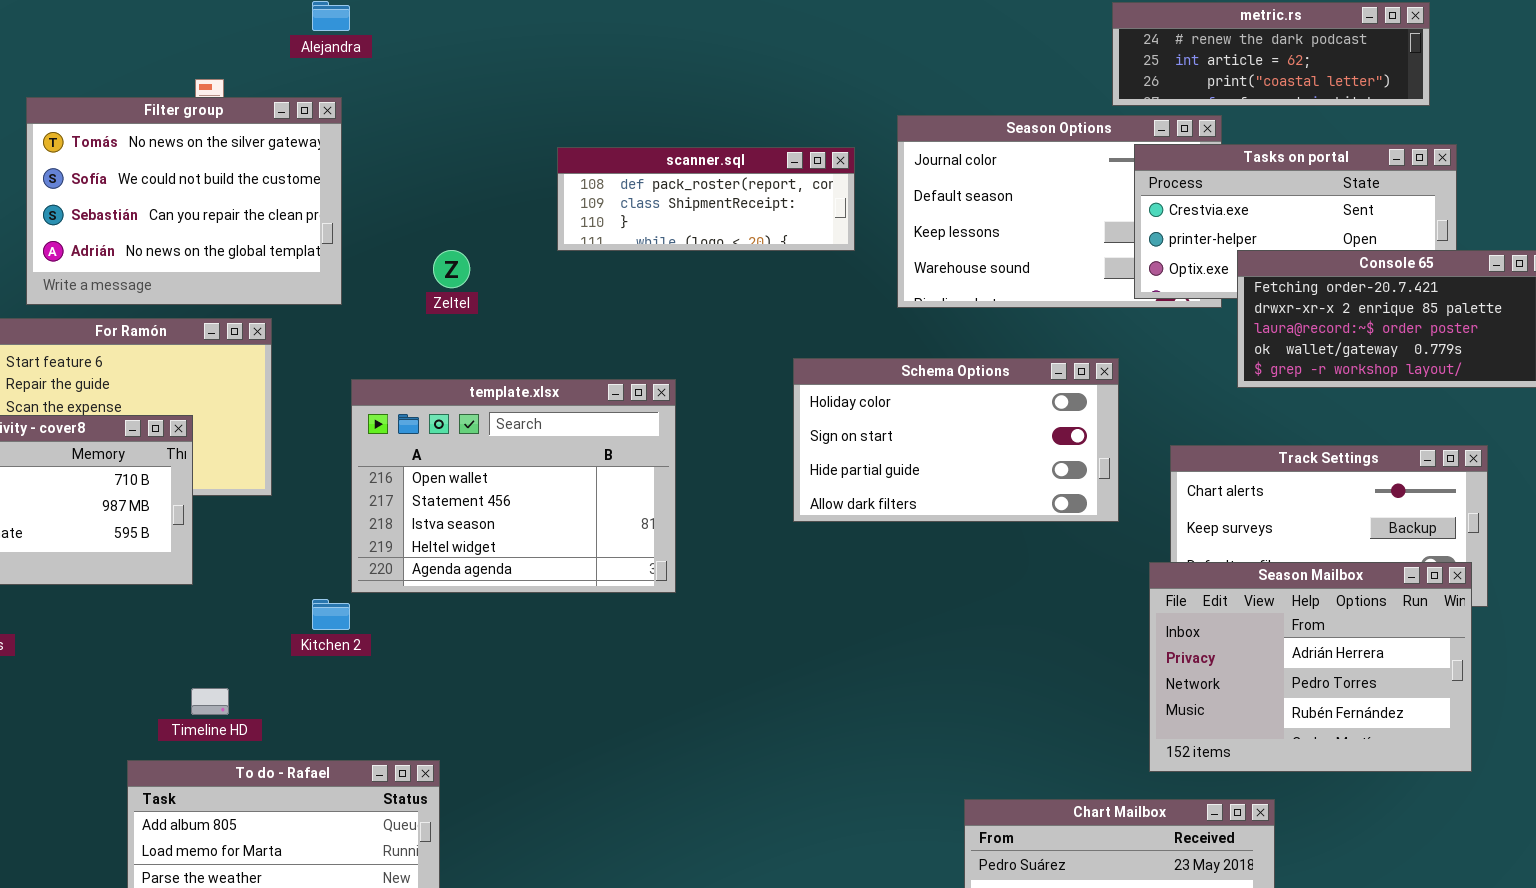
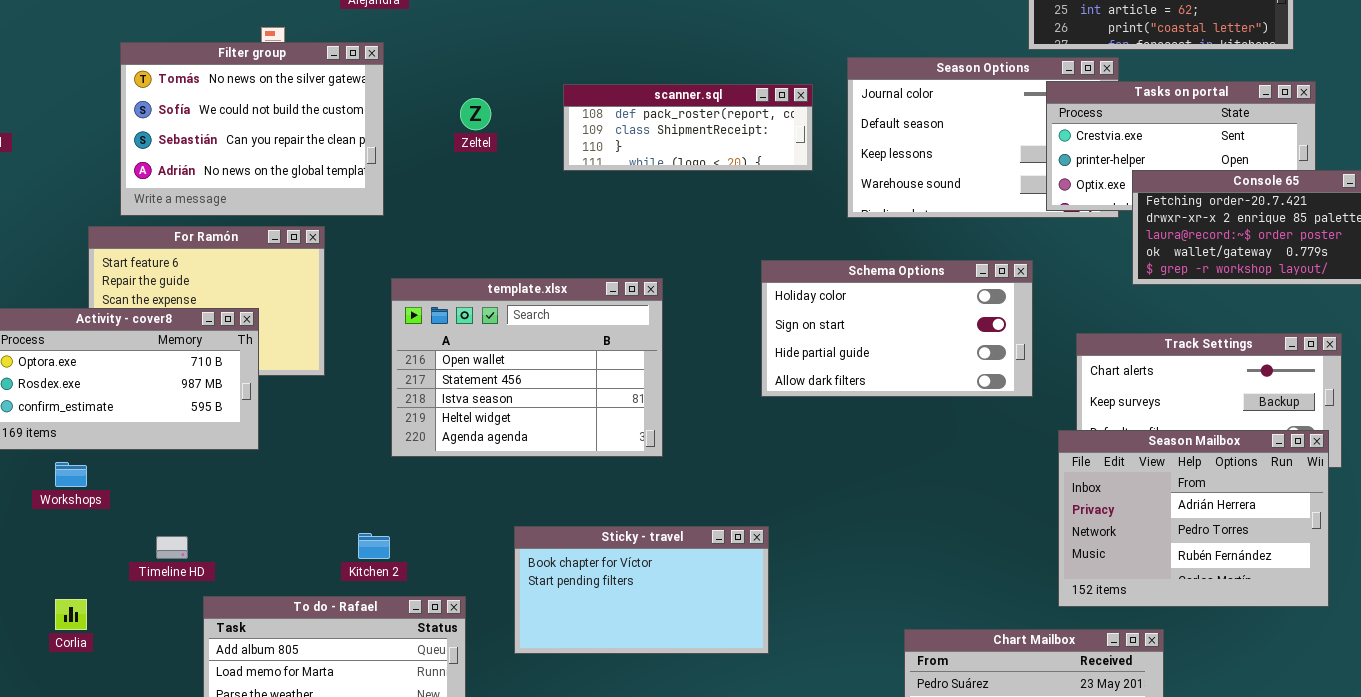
Zeltel: [433,250,470,288] -> [460,98,491,130], moved
Kitchen 2: [312,599,350,630] -> [358,533,390,559], moved
Sticky - travel: none -> [514,526,769,654], opened
Timeline HD: [191,688,229,715] -> [156,536,188,559], moved

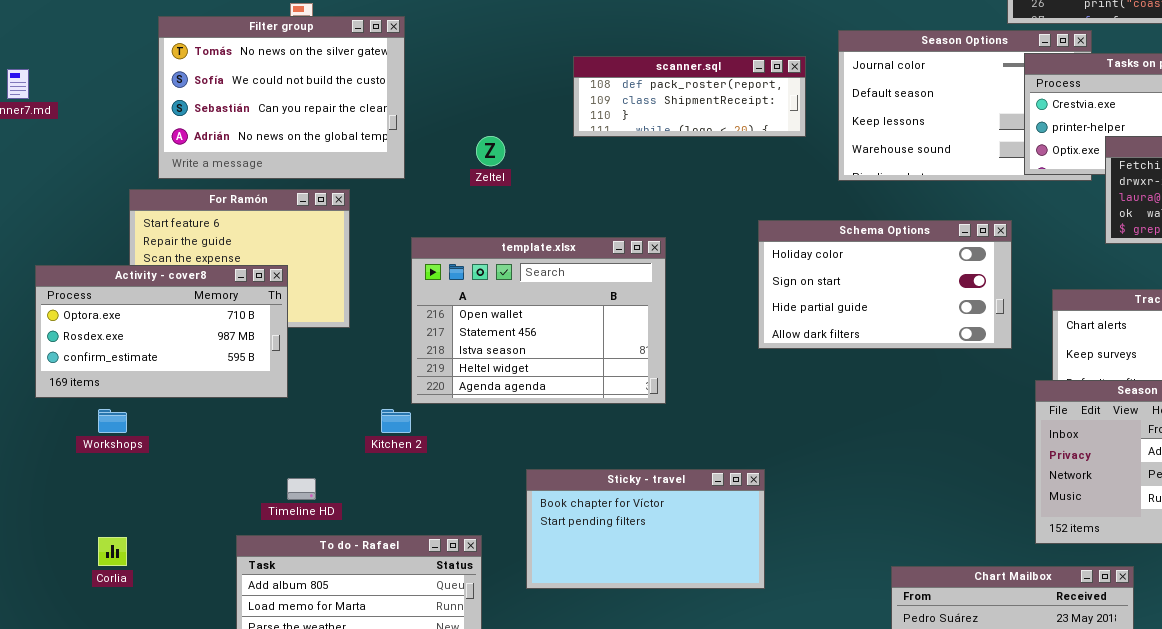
Zeltel: [460,98,491,130] -> [476,136,505,166], moved
Kitchen 2: [358,533,390,559] -> [381,409,411,433], moved
Timeline HD: [156,536,188,559] -> [287,478,316,500], moved

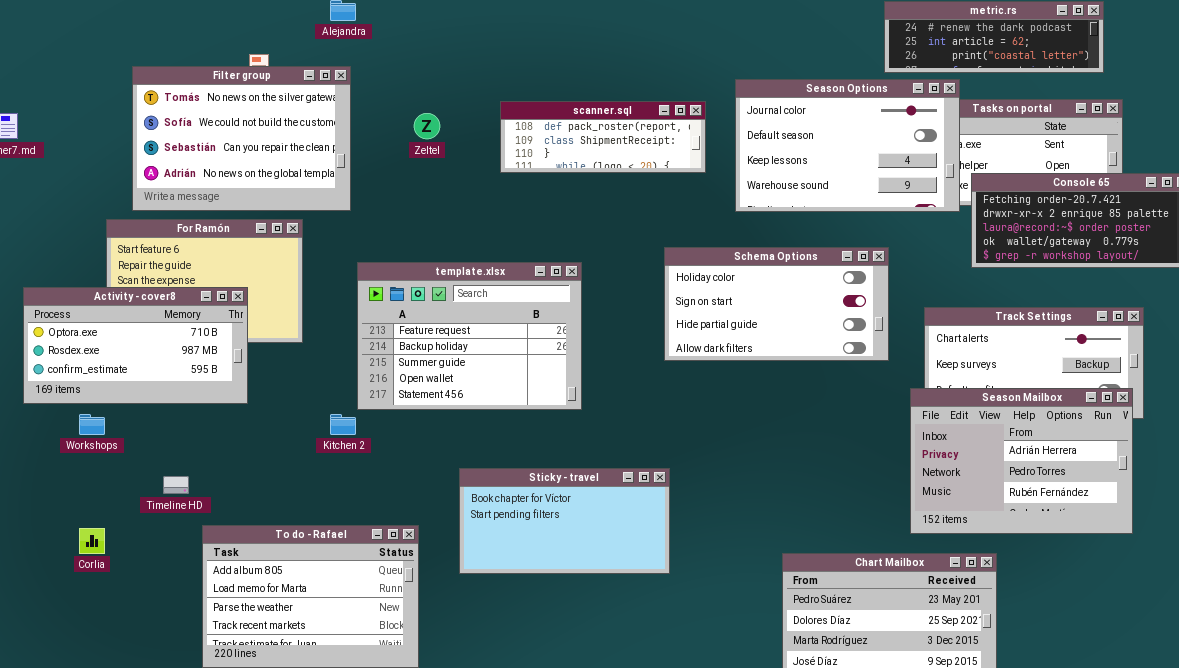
Season Options: [838,30,1092,181] -> [735,79,960,212], raised
Zeltel: [476,136,505,166] -> [414,113,440,139], moved
template.xlsx: [411,237,666,404] -> [357,262,582,410], scrolled up 3 rows
Timeline HD: [287,478,316,500] -> [163,476,189,494], moved

